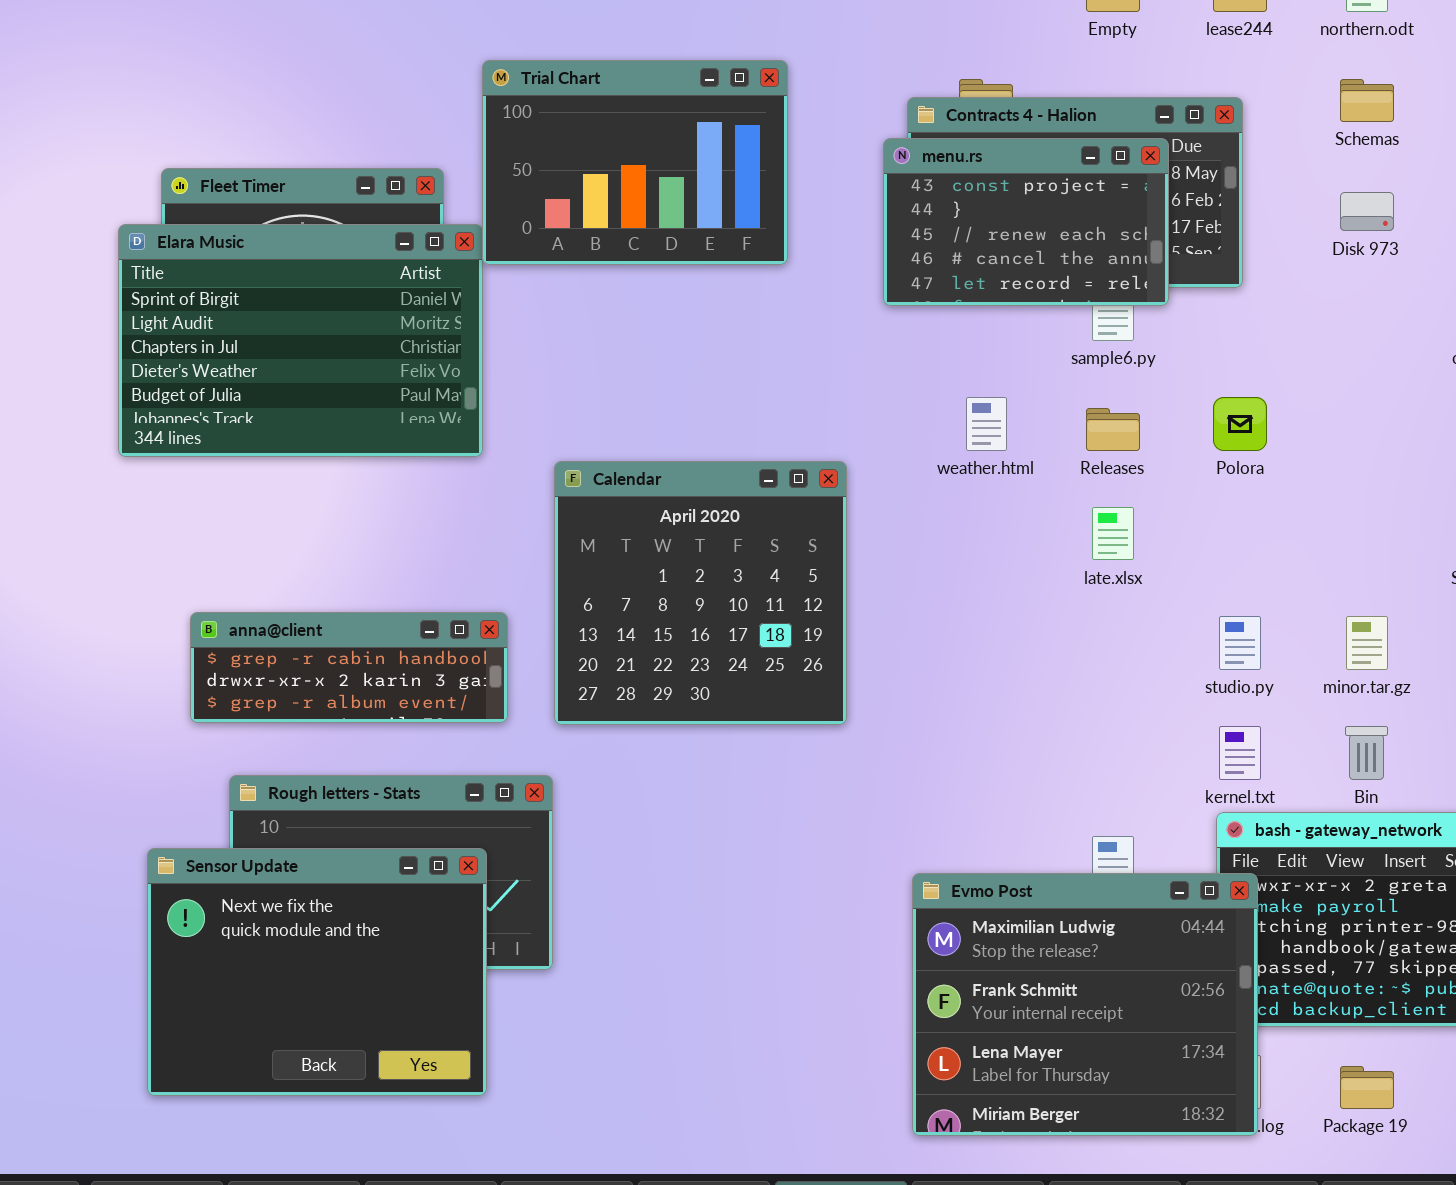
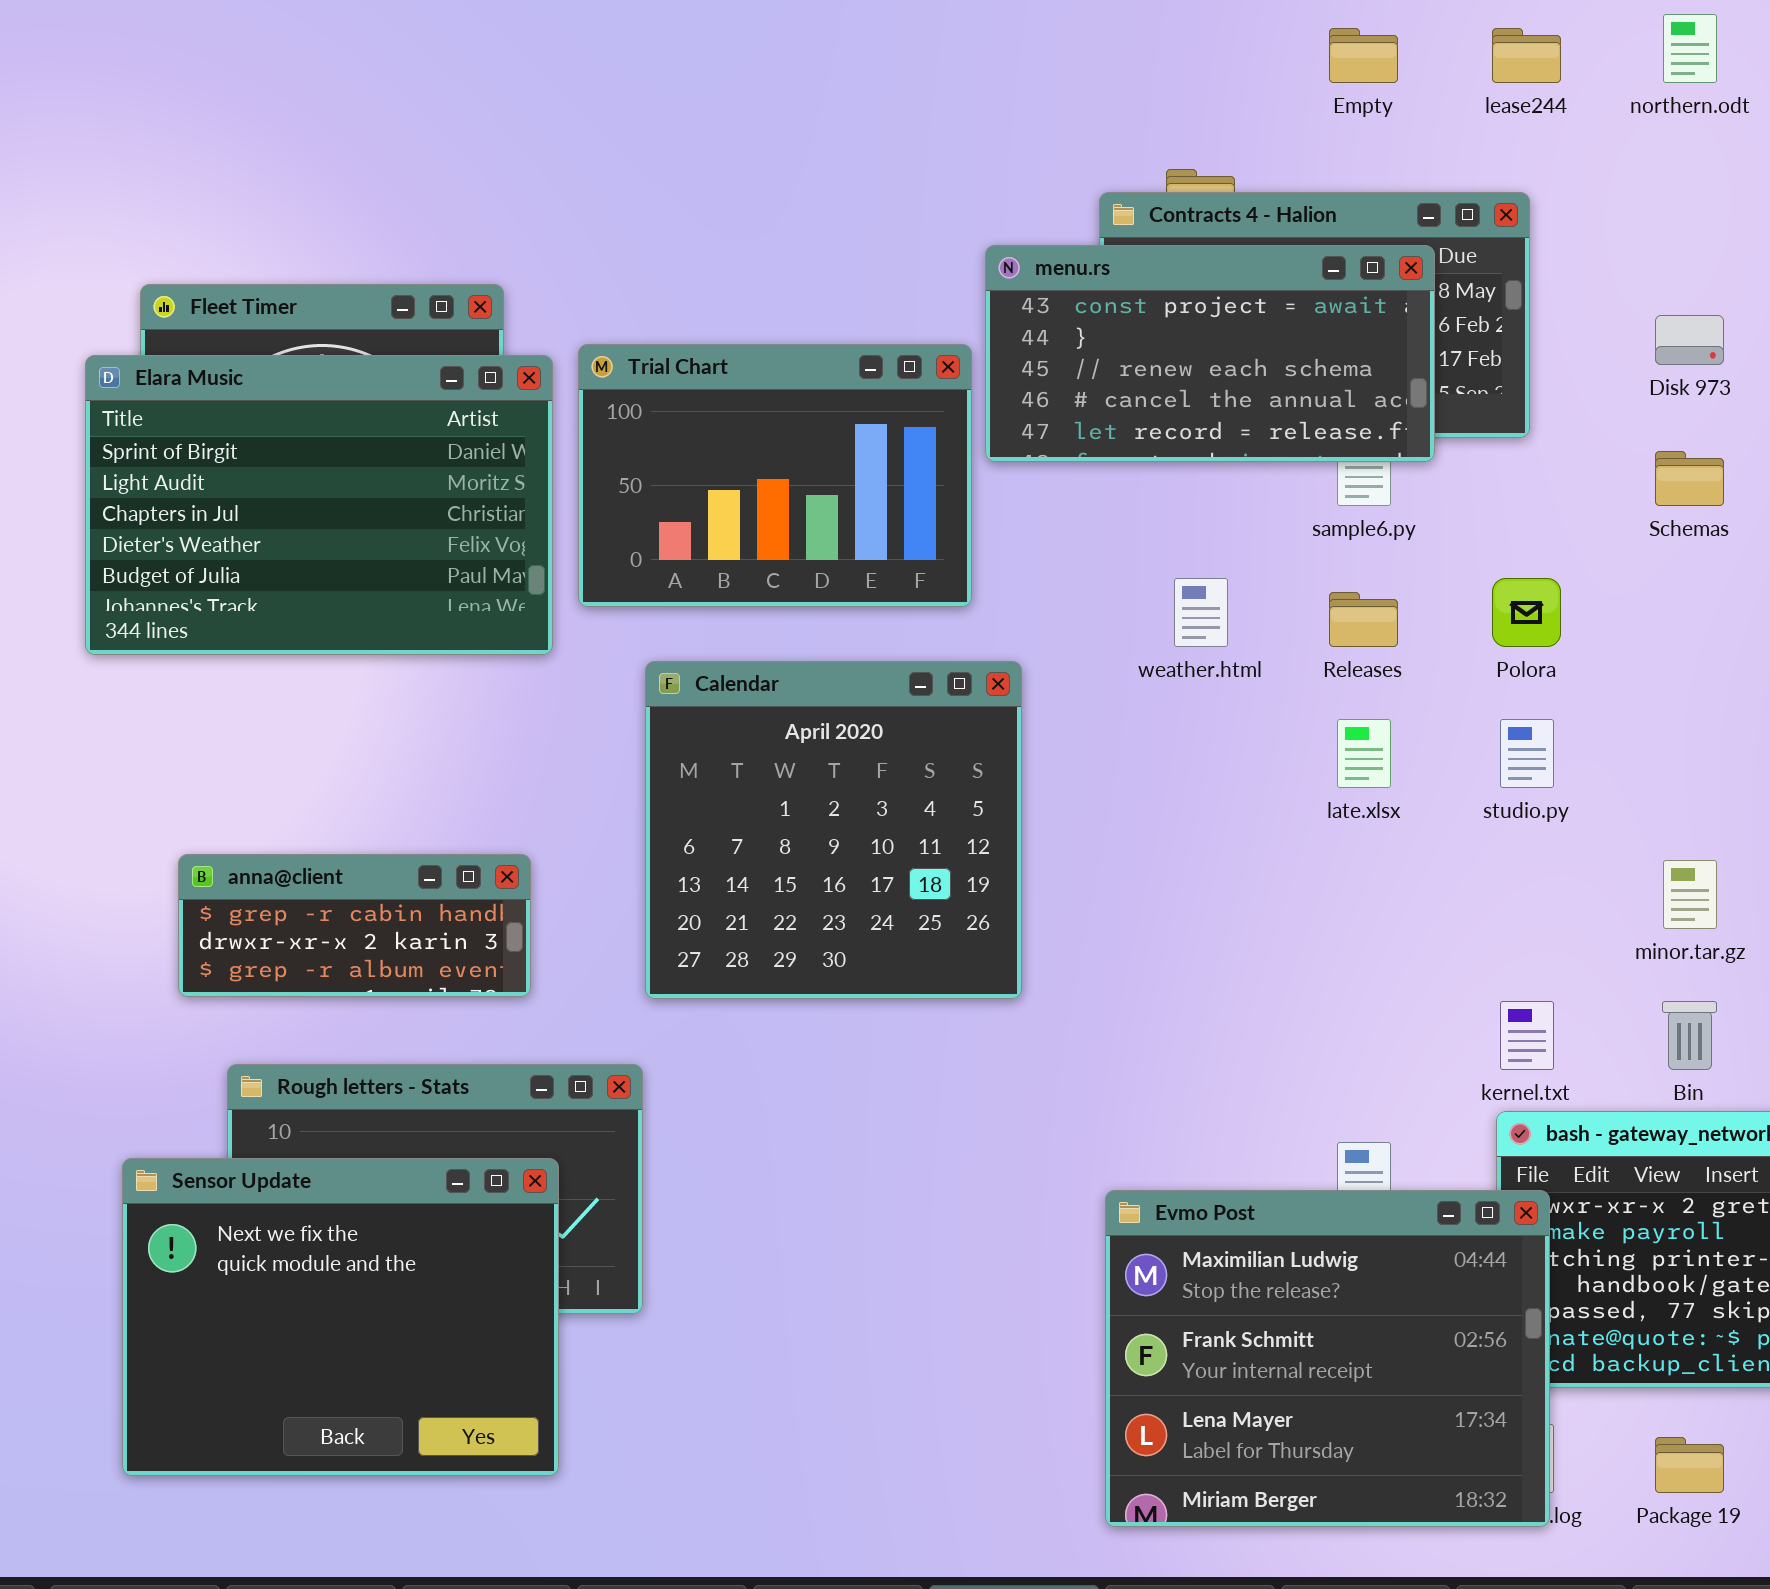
Trial Chart: [482,60,788,265] -> [578,344,972,607], moved
Schemas: [1340,79,1394,122] -> [1655,451,1724,506], moved
menu.rs: [883,138,1169,306] -> [985,245,1435,462], resized
anna@client: [190,612,508,723] -> [178,854,531,997], resized
studio.py: [1219,616,1261,670] -> [1500,719,1554,788], moved

